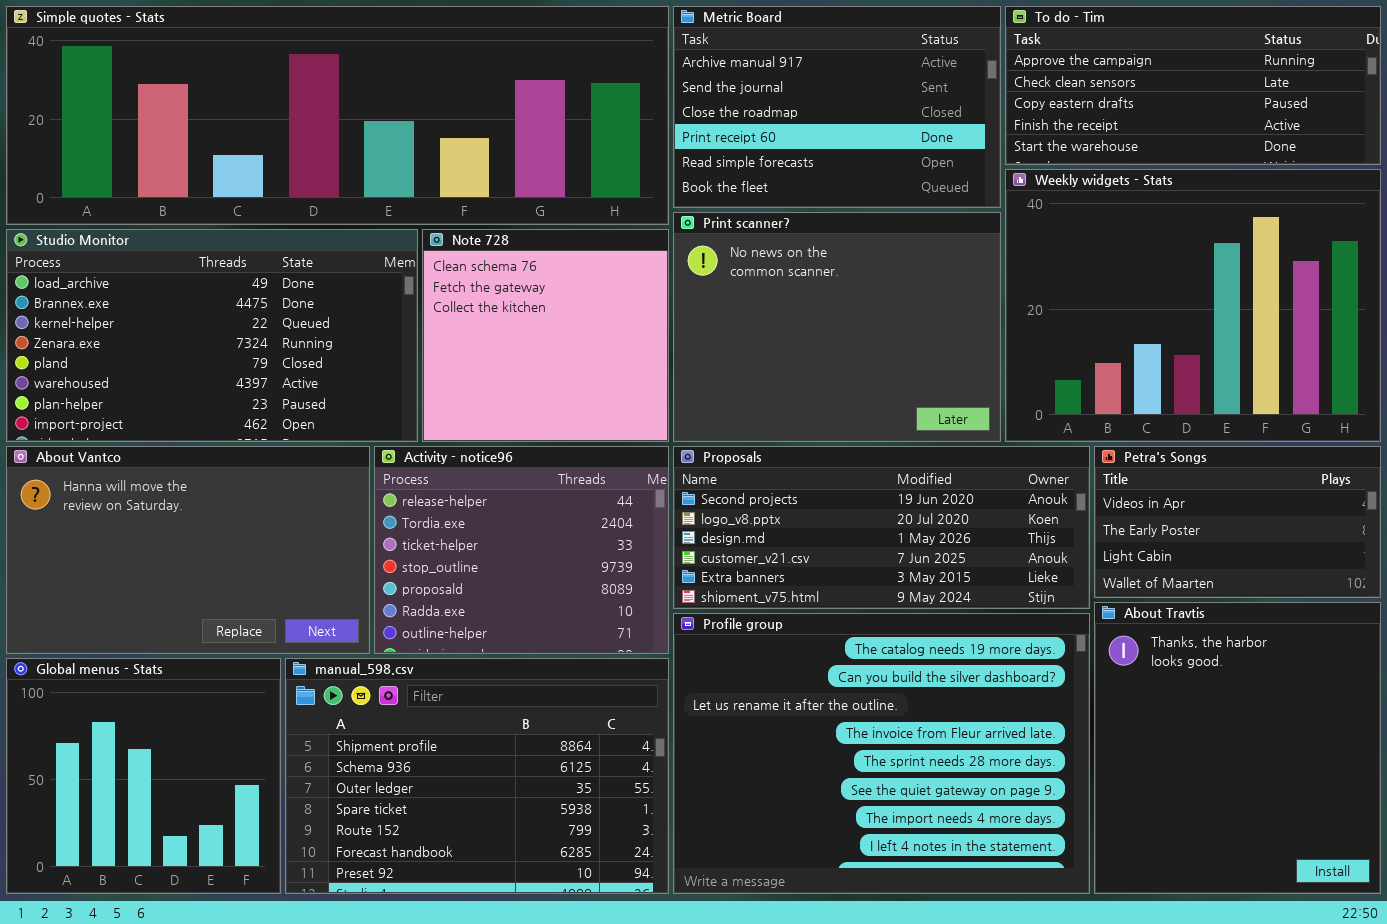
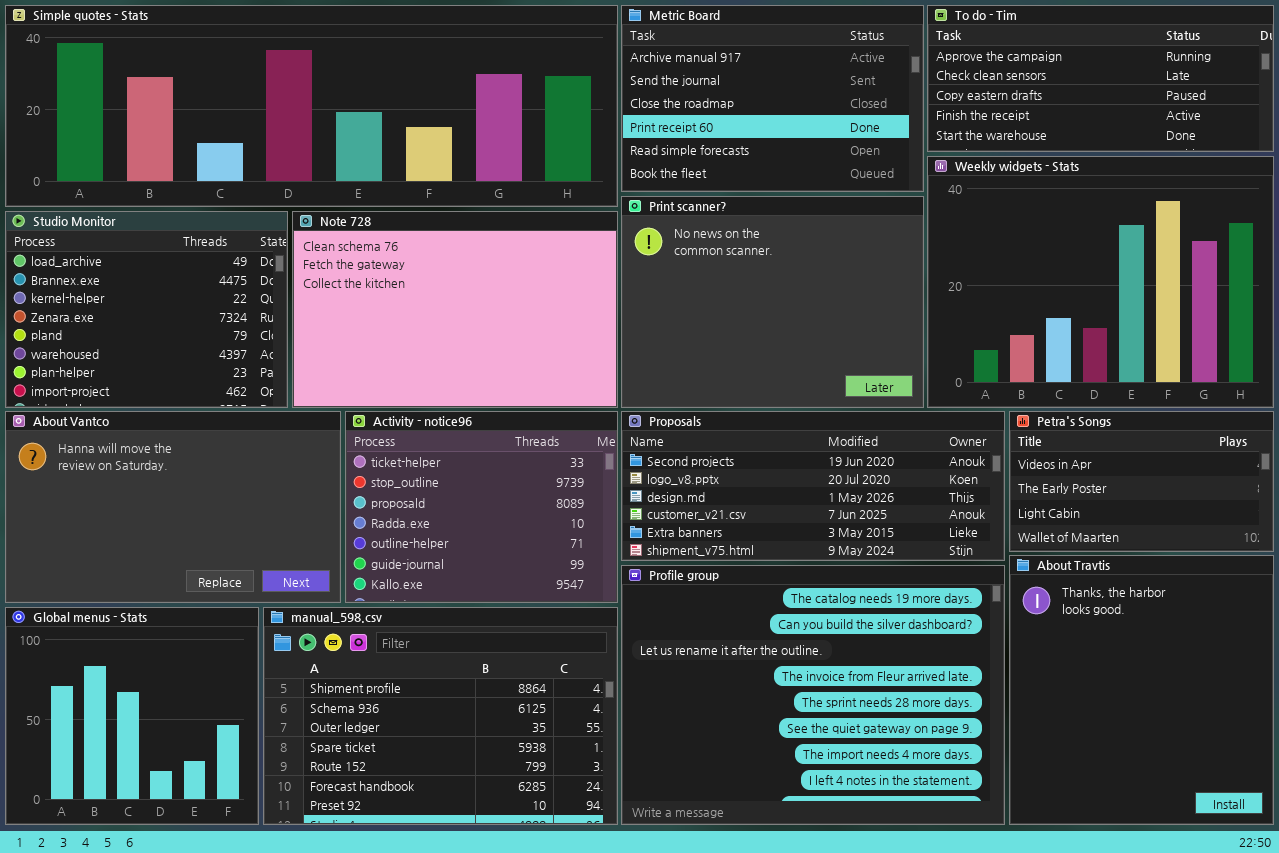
Studio Monitor: [6,229,418,442] -> [5,211,288,408], resized
Note 728: [422,229,669,442] -> [292,211,618,408], resized
Activity - notice96: [374,446,669,654] -> [345,411,618,603], scrolled down 2 rows

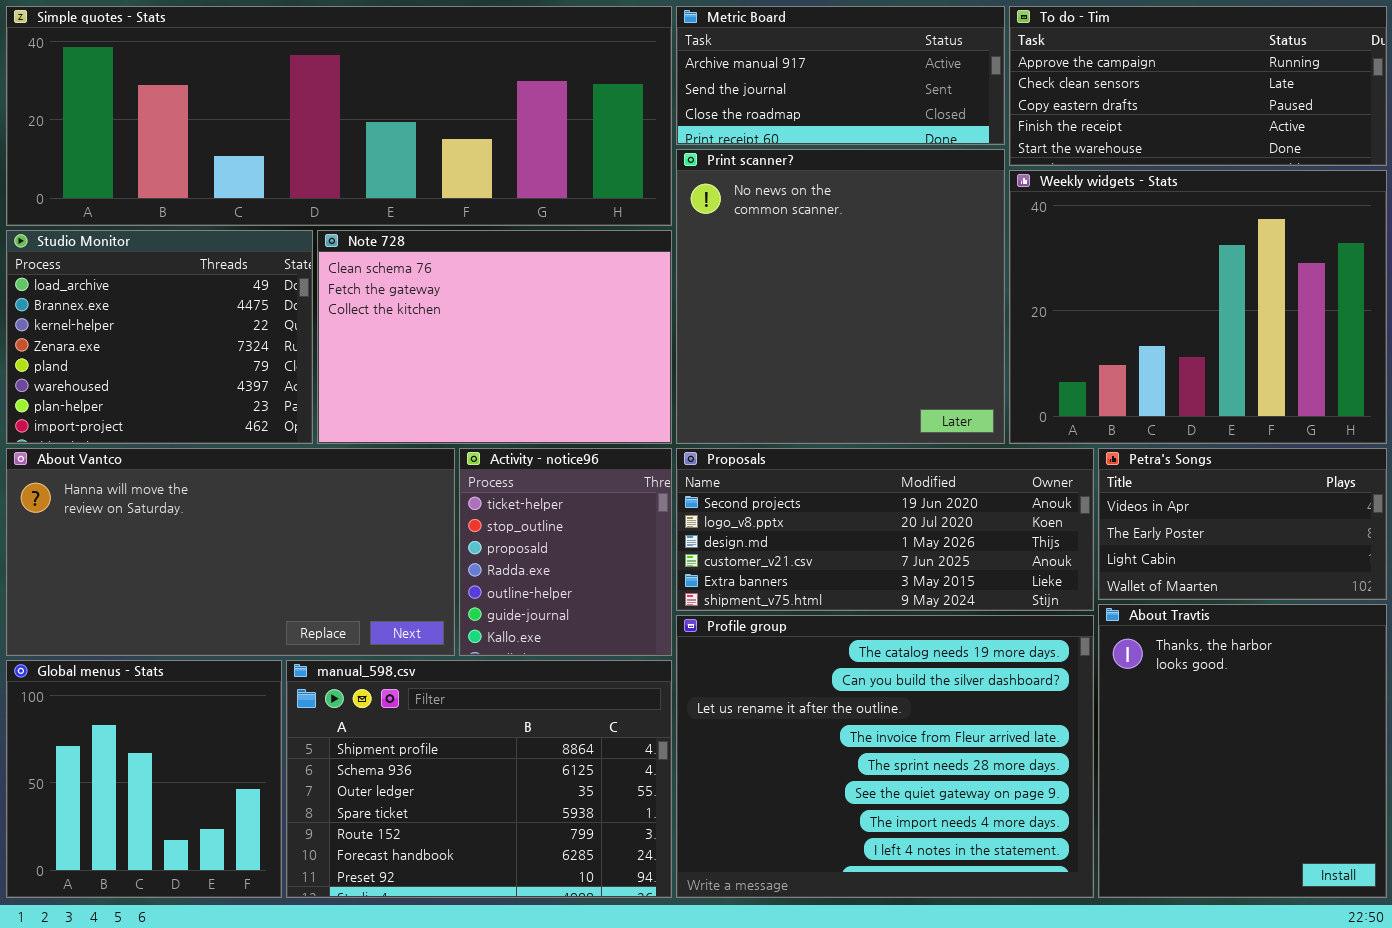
Metric Board: [621,5,924,192] -> [676,6,1005,145], resized
Print scanner?: [621,196,924,408] -> [676,149,1005,444], resized
About Vantco: [5,411,341,603] -> [6,448,455,656], resized
Activity - notice96: [345,411,618,603] -> [459,448,672,656], resized

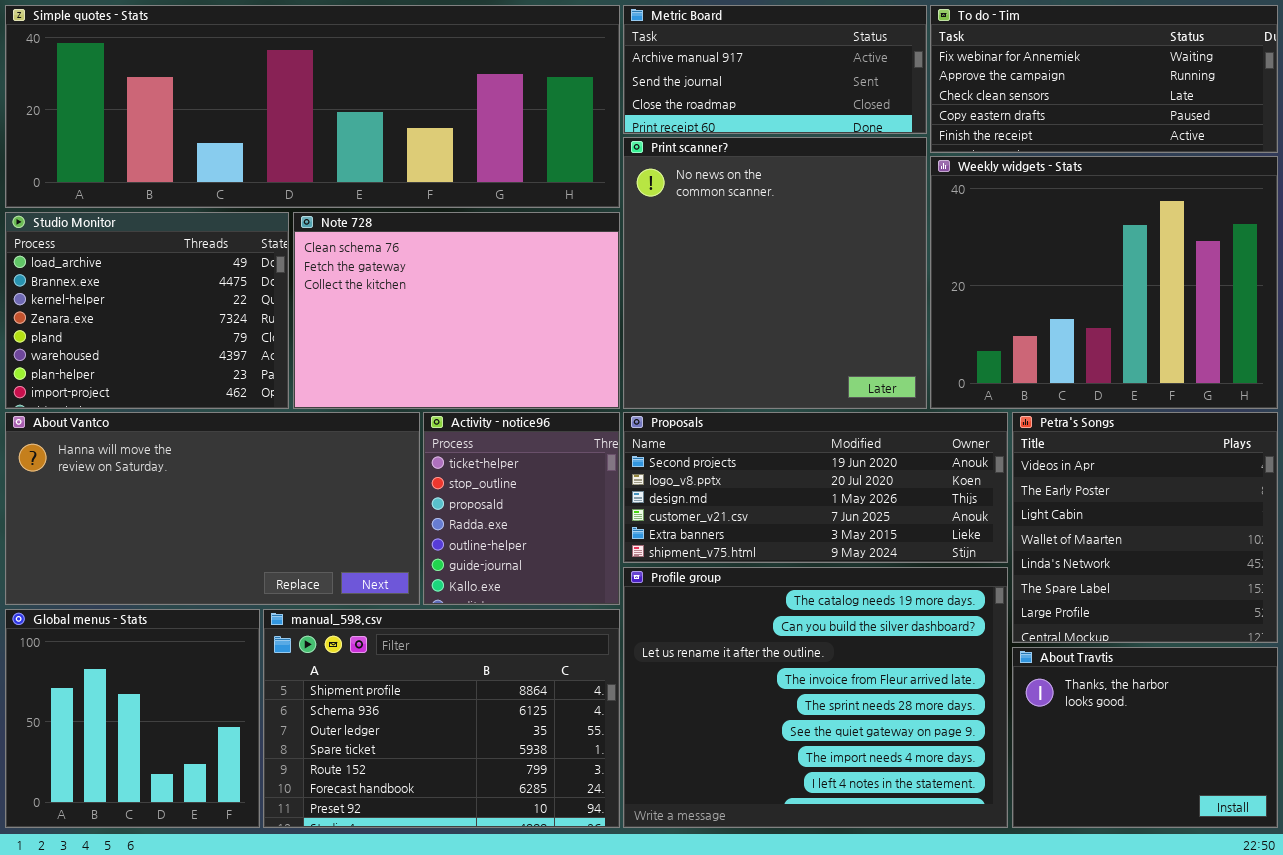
To do - Tim: [1009,6,1387,166] -> [930,5,1278,153], scrolled up 1 row
Petra's Songs: [1098,448,1387,600] -> [1012,412,1278,643], resized
About Travtis: [1098,604,1387,898] -> [1012,647,1278,828], resized

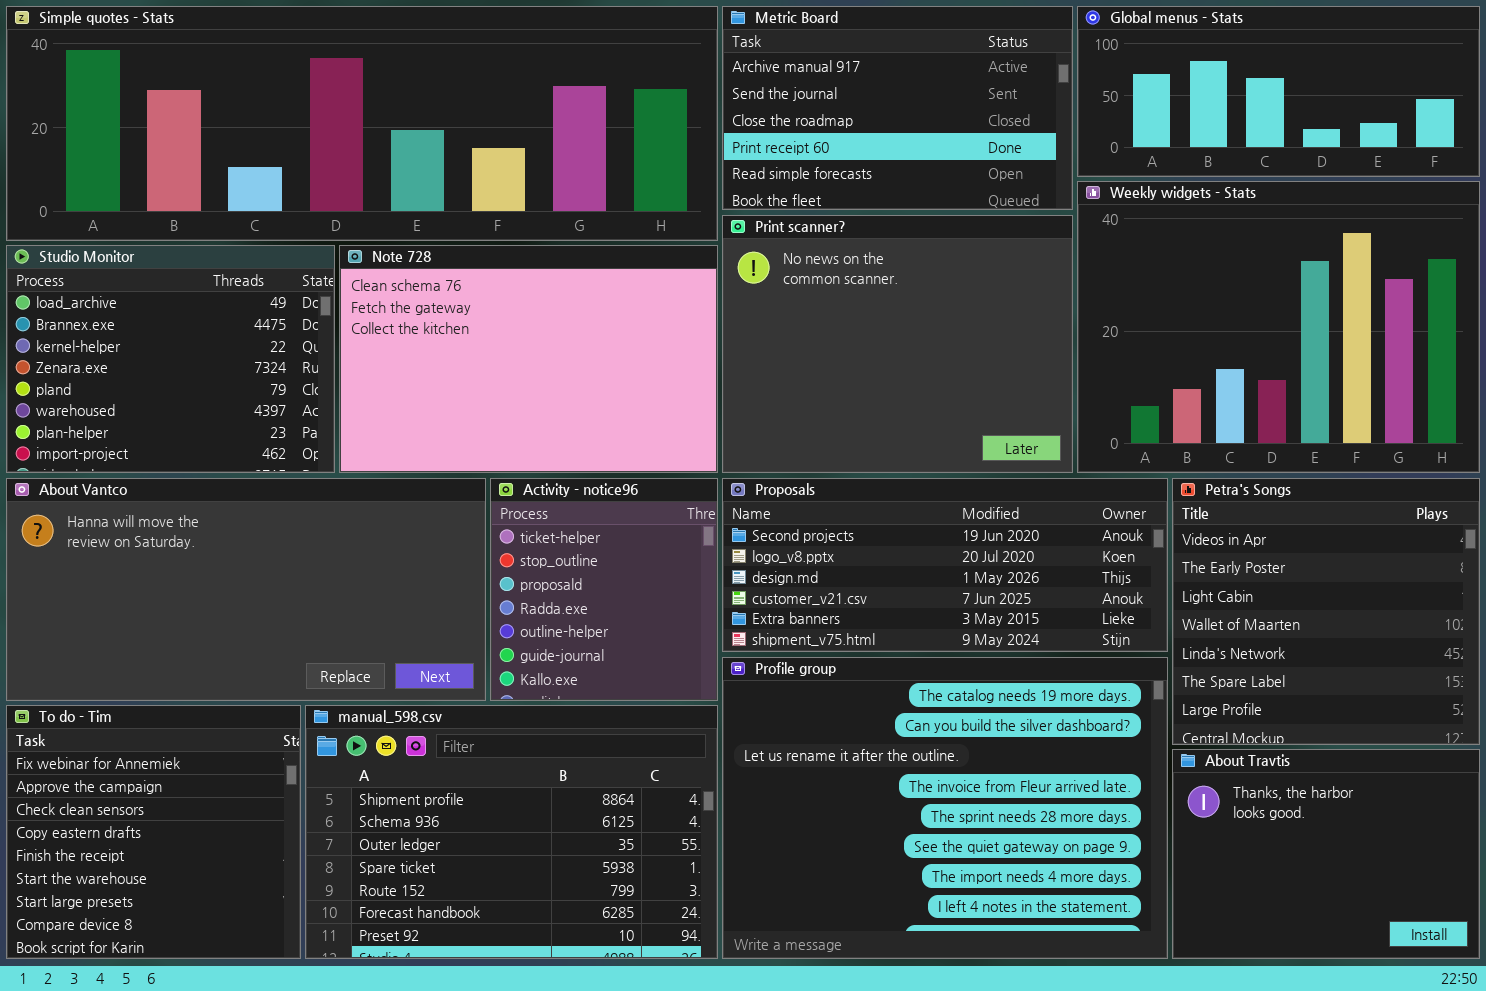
Metric Board: [623,5,927,134] -> [722,6,1073,210], resized
To do - Tim: [930,5,1278,153] -> [6,705,301,959], moved, resized
Print scanner?: [623,137,927,409] -> [722,215,1073,473], resized
Global menus - Stats: [5,609,260,828] -> [1077,6,1480,177], moved, resized

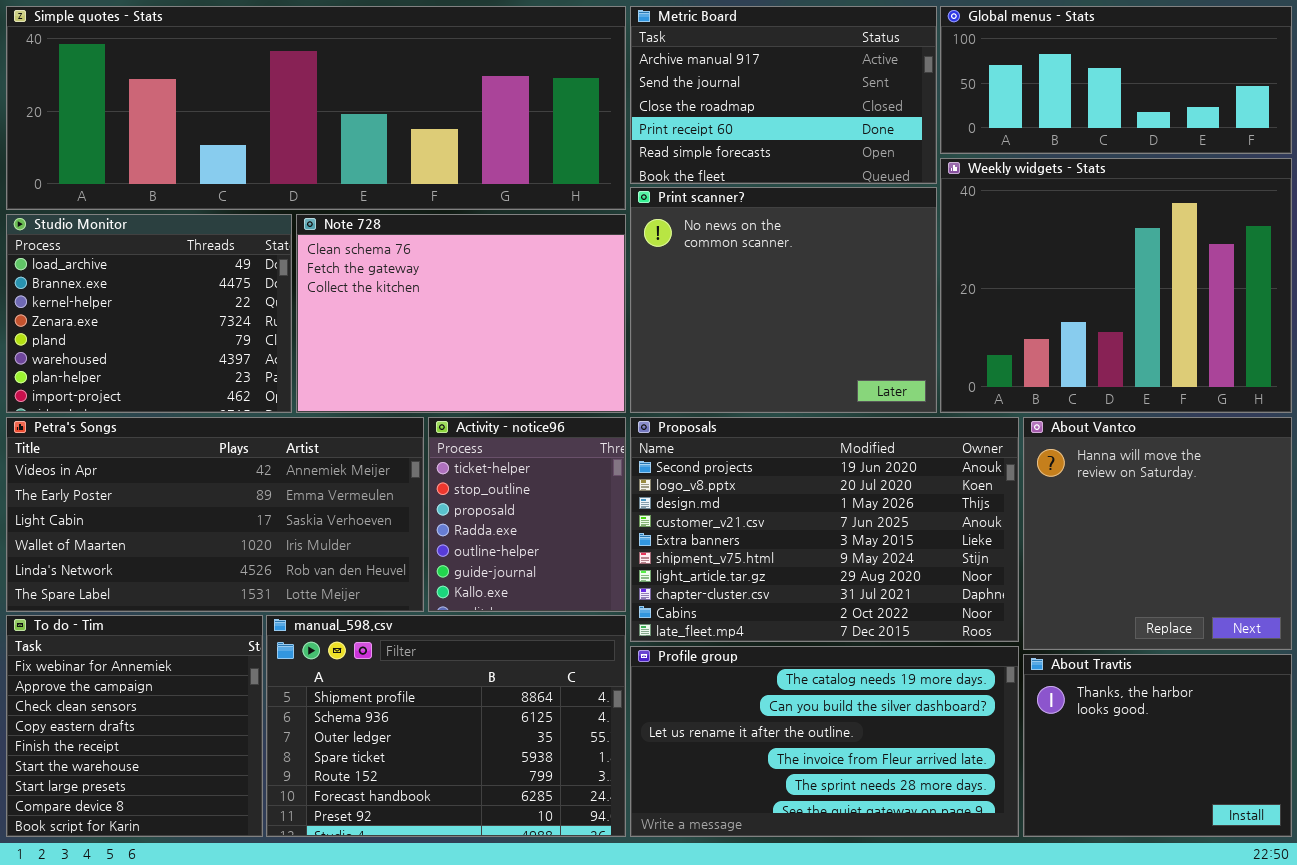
About Vantco: [6,478,486,701] -> [1023,417,1292,650], moved, resized
Proposals: [722,478,1168,652] -> [630,417,1019,642], resized
Petra's Songs: [1172,478,1480,745] -> [6,417,424,612], moved, resized
Profile group: [722,657,1168,959] -> [630,646,1019,837], resized

